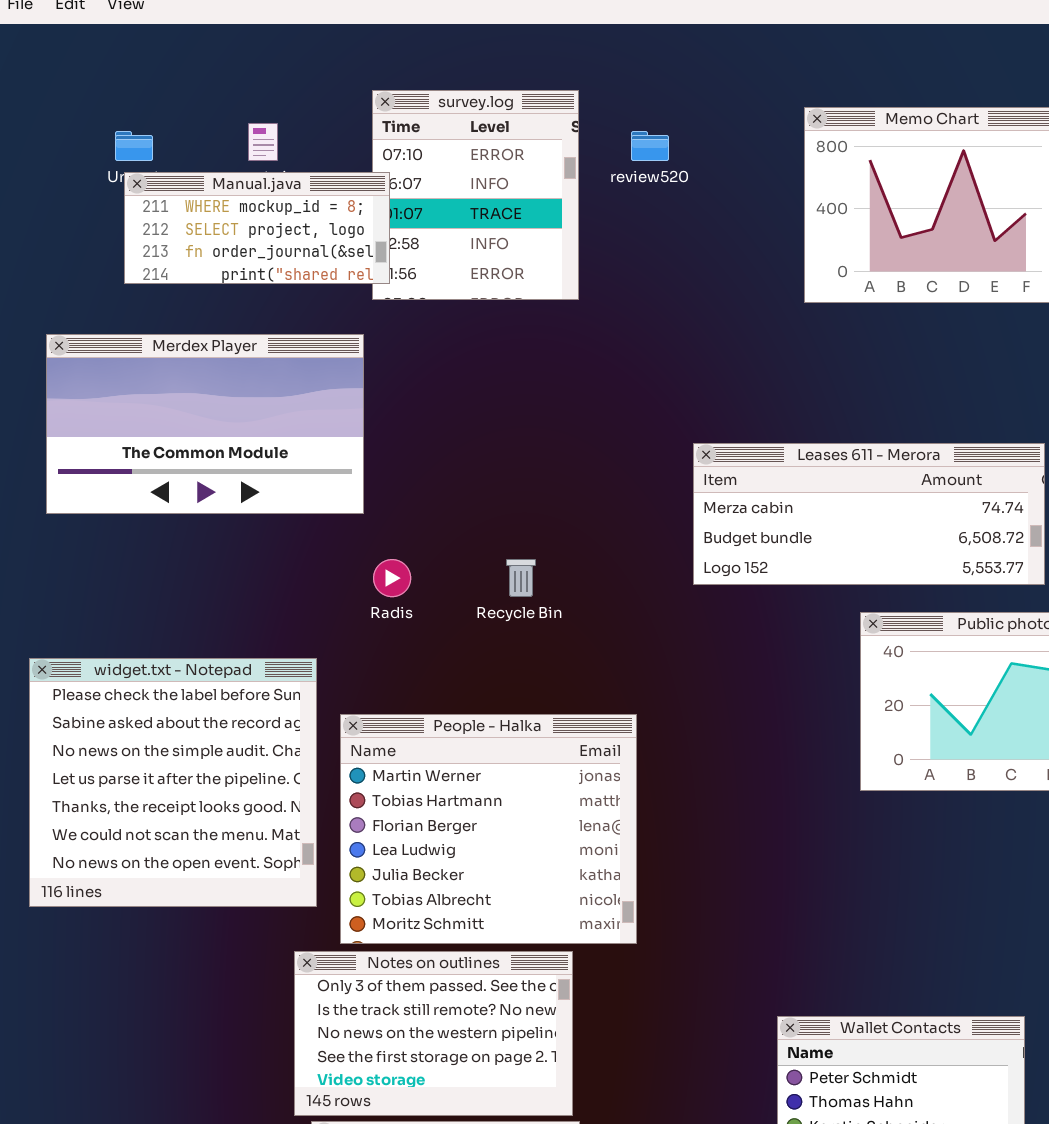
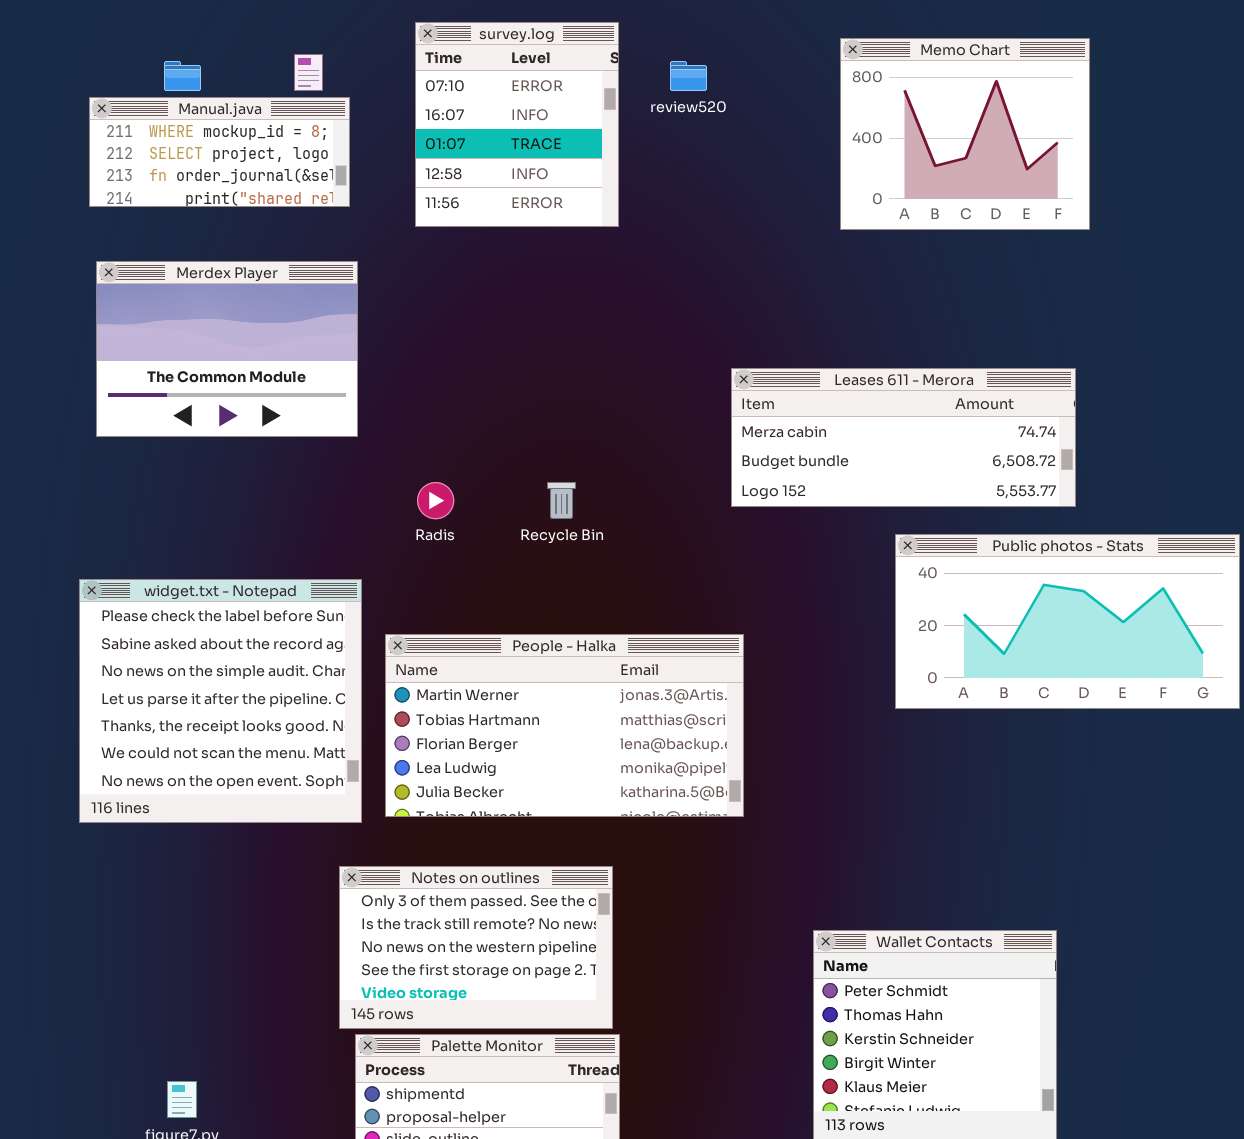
Manual.java: [124,172,390,284] -> [89,97,350,207], moved
Merdex Player: [46,334,364,514] -> [96,261,358,437], resized
People - Halka: [340,714,637,944] -> [385,634,744,817], resized

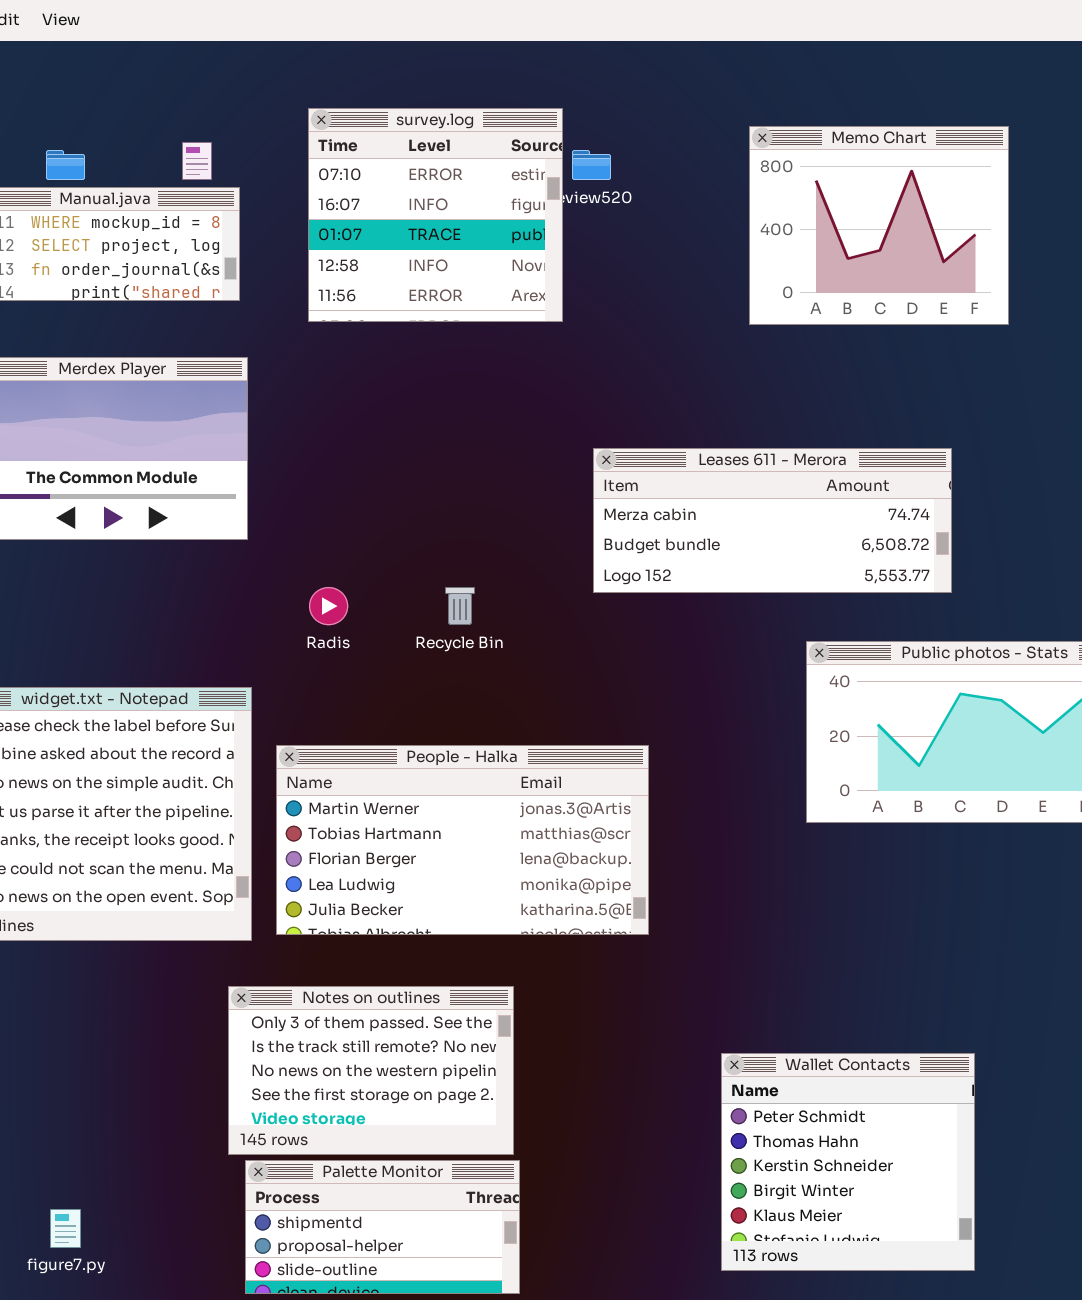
survey.log: [415,22,619,227] -> [308,108,563,322], resized
Leases 611 - Merora: [731,368,1076,507] -> [593,448,952,593], moved

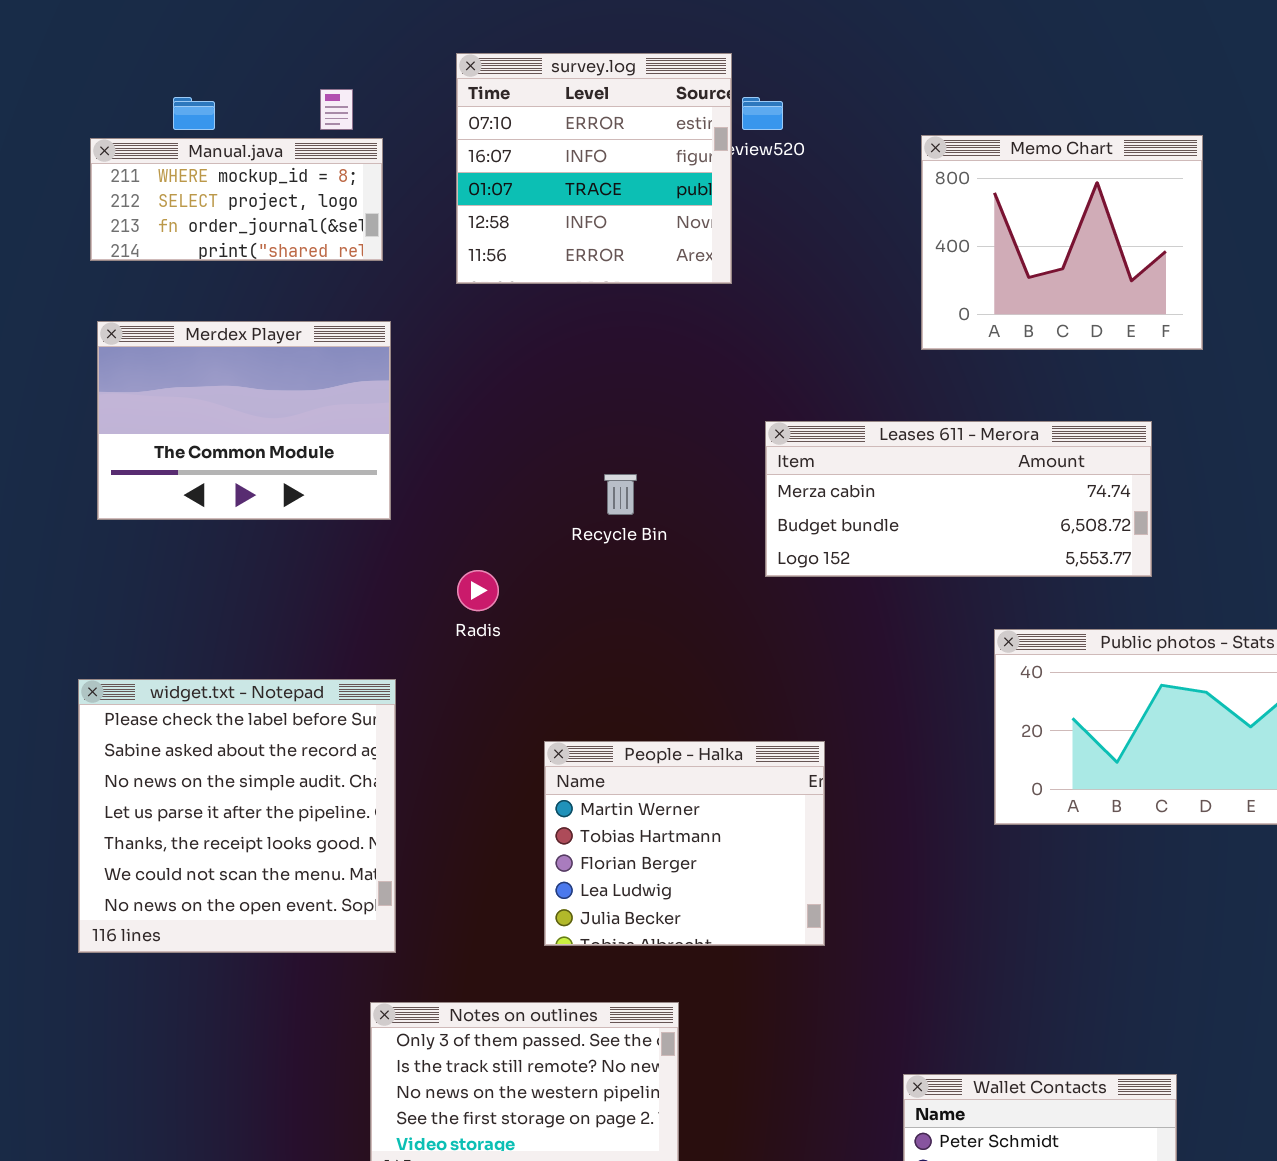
Memo Chart: [749,126,1009,325] -> [921,135,1203,350], moved
Recycle Bin: [445,587,475,625] -> [604,474,637,515], moved
People - Halka: [276,745,649,935] -> [544,741,825,946], resized

